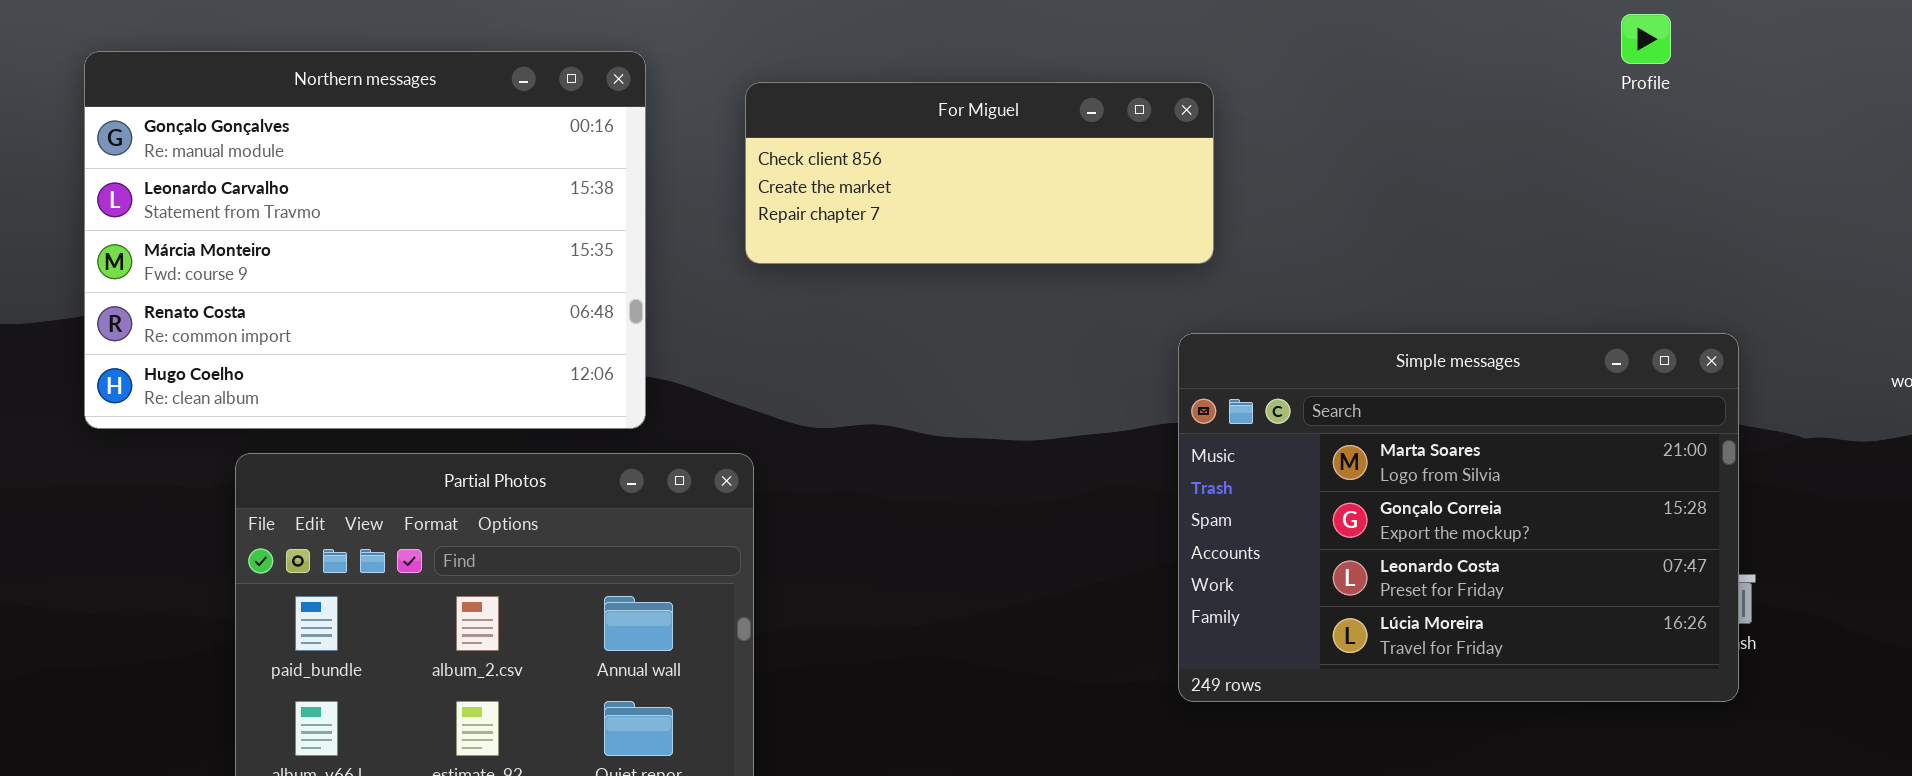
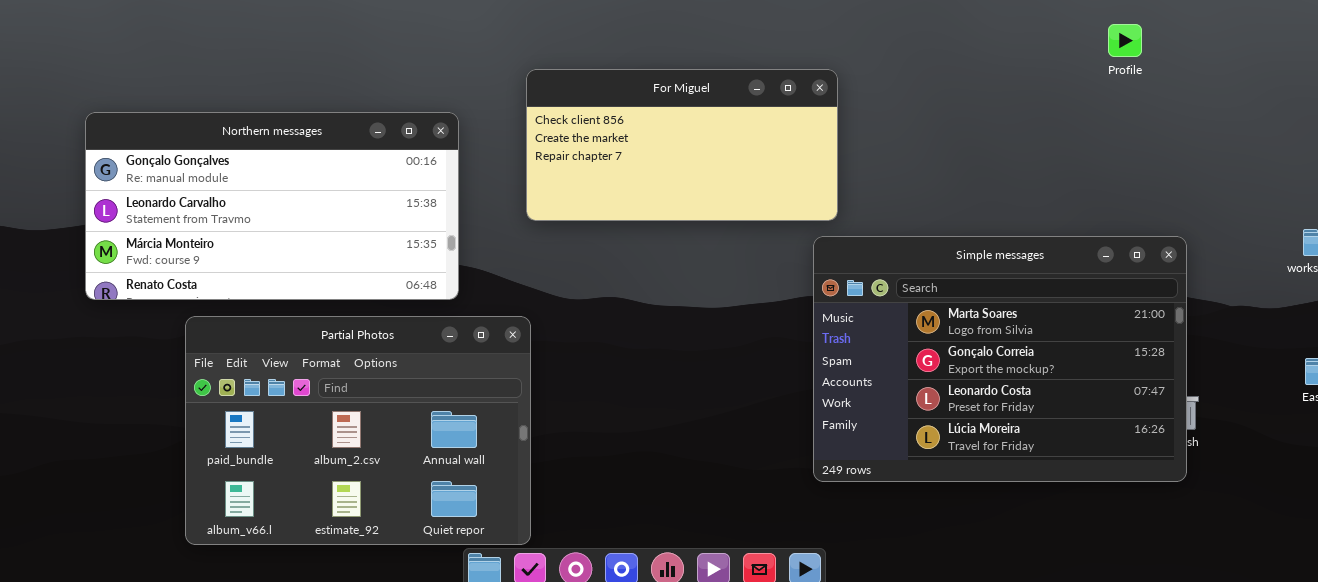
Northern messages: [84,51,646,429] -> [85,112,459,300], resized
For Miguel: [745,82,1214,264] -> [526,69,838,221], resized

